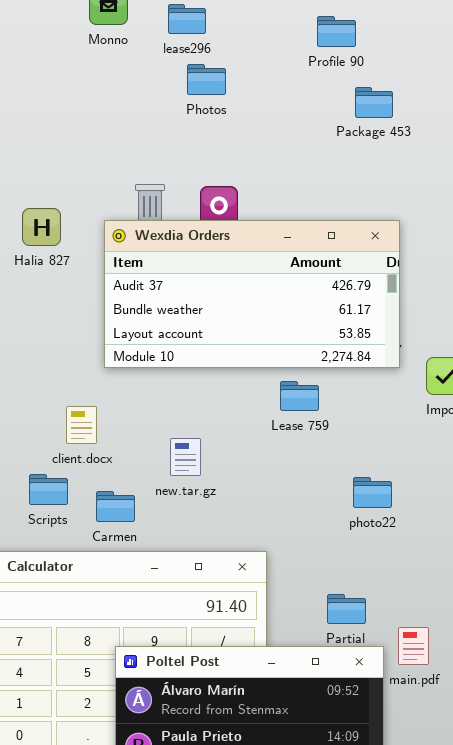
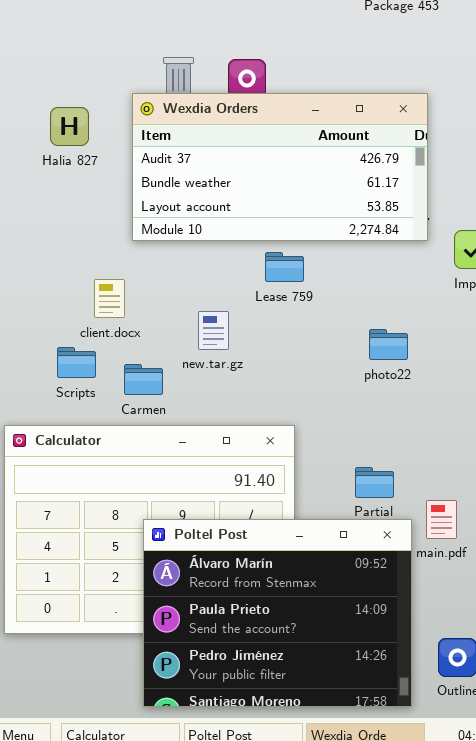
Halia 827: [22,208,61,246] -> [50,107,89,146], moved
Lease 759: [280,381,319,411] -> [265,252,304,282], moved
photo22: [353,477,392,508] -> [369,329,408,360], moved

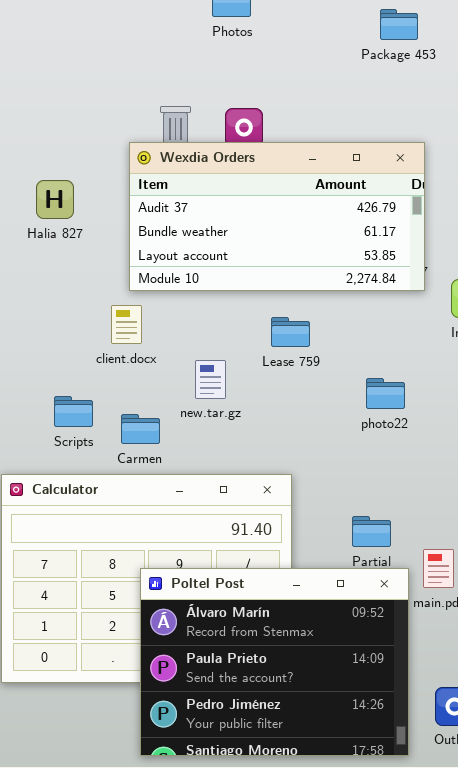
Halia 827: [50,107,89,146] -> [36,180,74,219], moved
Lease 759: [265,252,304,282] -> [271,317,310,347], moved
client.docx: [94,279,125,318] -> [111,305,142,344], moved

